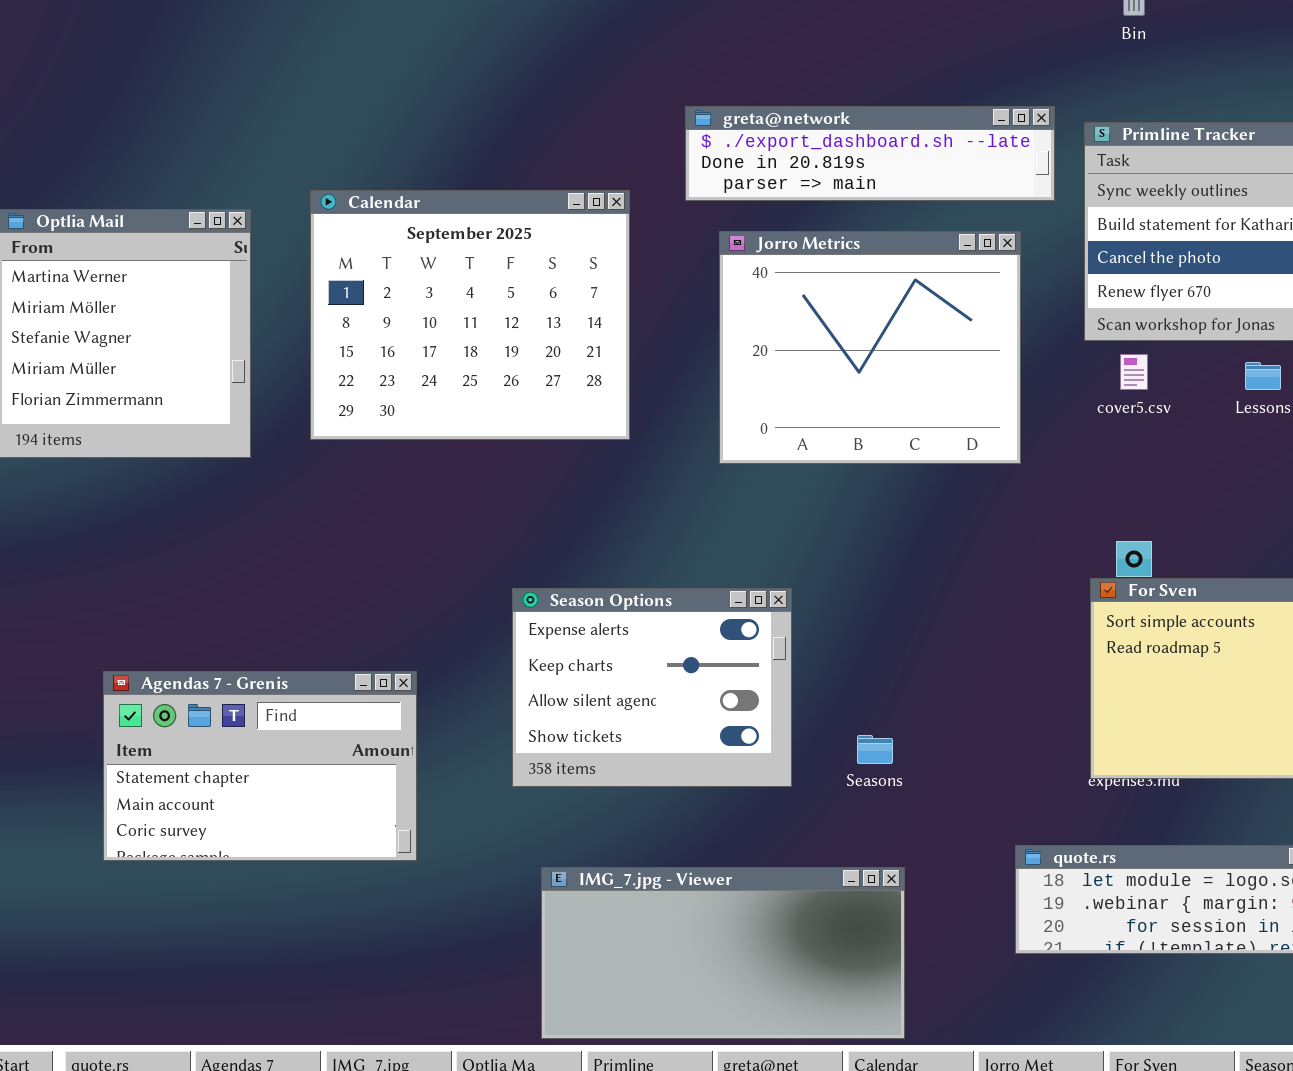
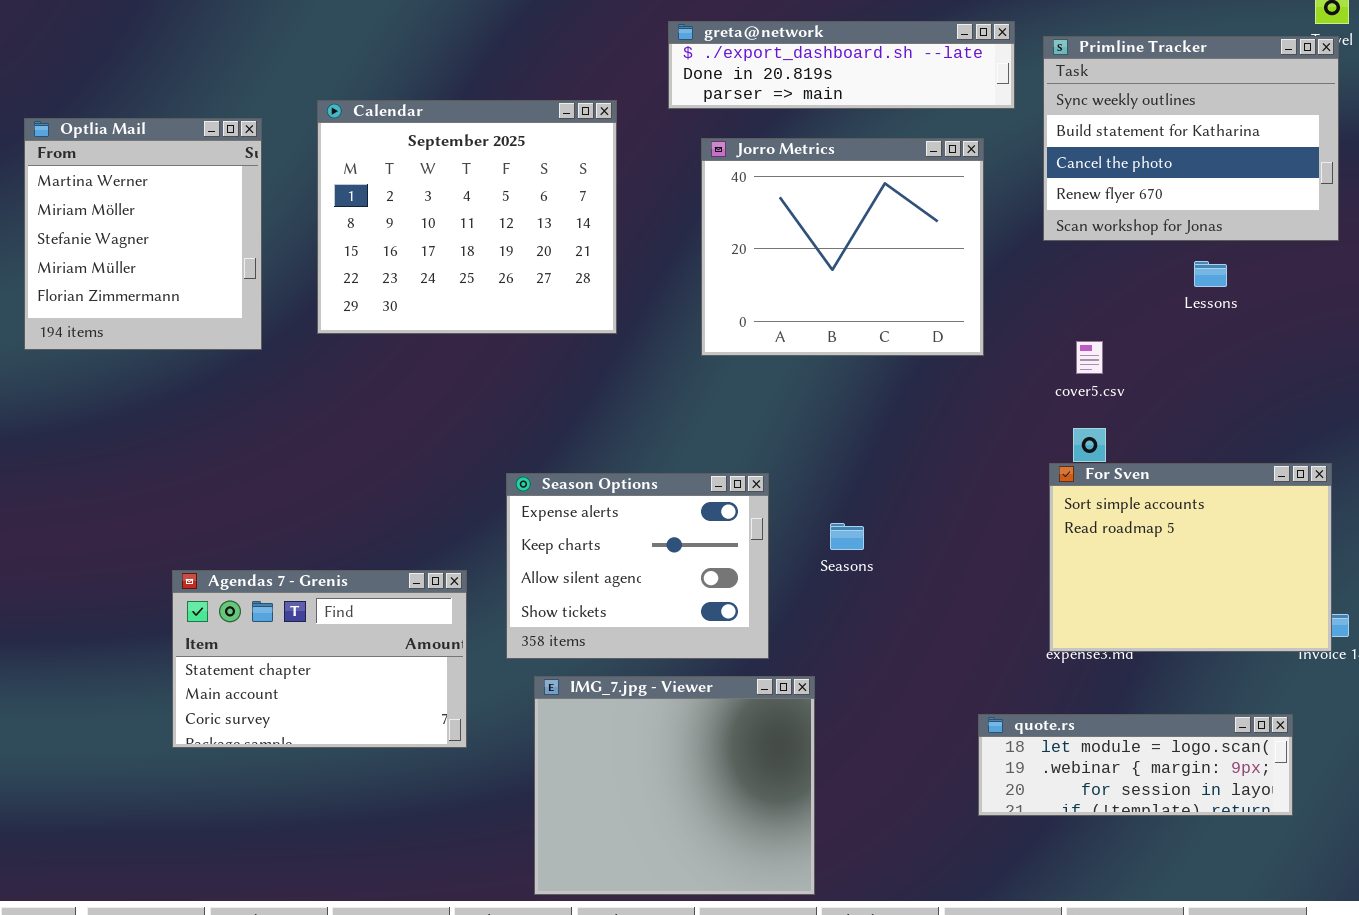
cover5.csv: [1120,354,1148,390] -> [1076,341,1103,374], moved
Agendas 7 - Grenis: [103,671,417,861] -> [172,570,467,748], moved
Seasons: [857,735,893,764] -> [830,523,864,550], moved
IMG_7.jpg - Viewer: [541,867,905,1039] -> [534,676,815,895], resized

